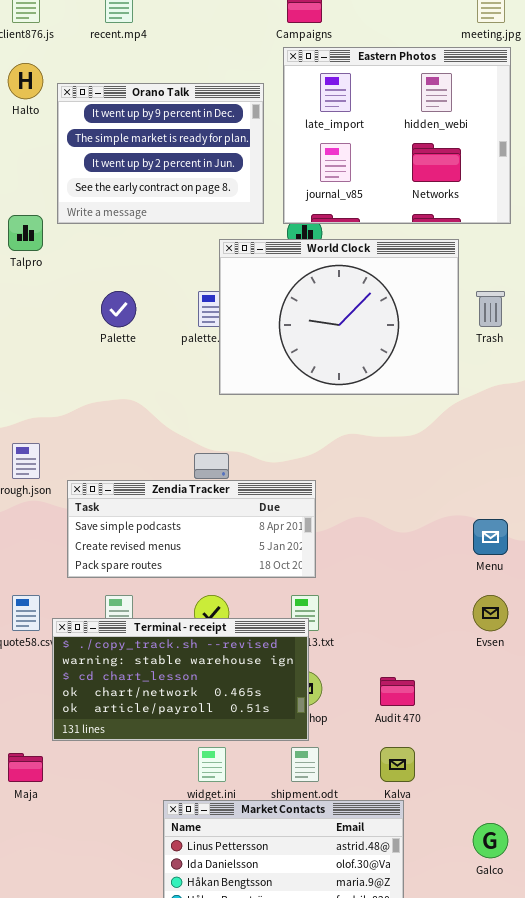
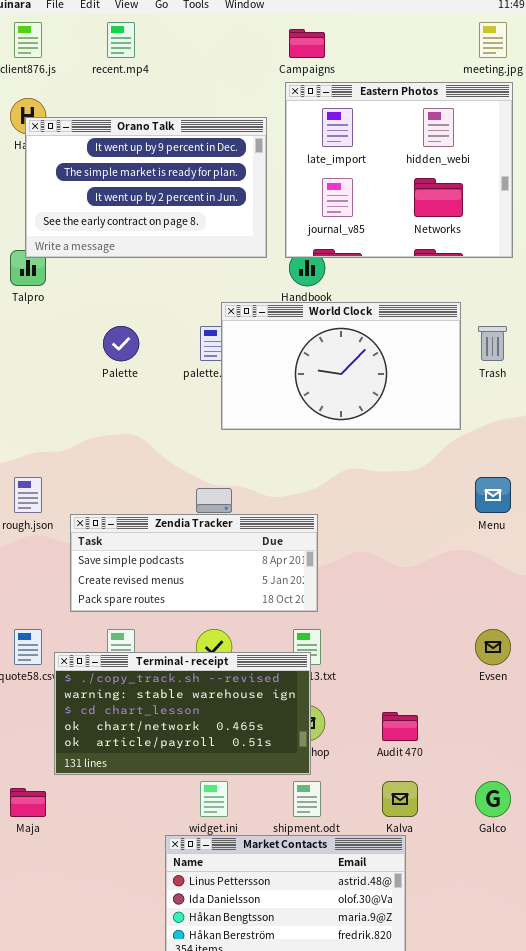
Orano Talk: [57,83,264,224] -> [25,117,267,258], resized
World Clock: [219,239,459,395] -> [221,302,461,430], resized
Menu: [473,519,508,555] -> [475,477,511,513], moved
Galco: [473,823,508,858] -> [475,781,511,817], moved

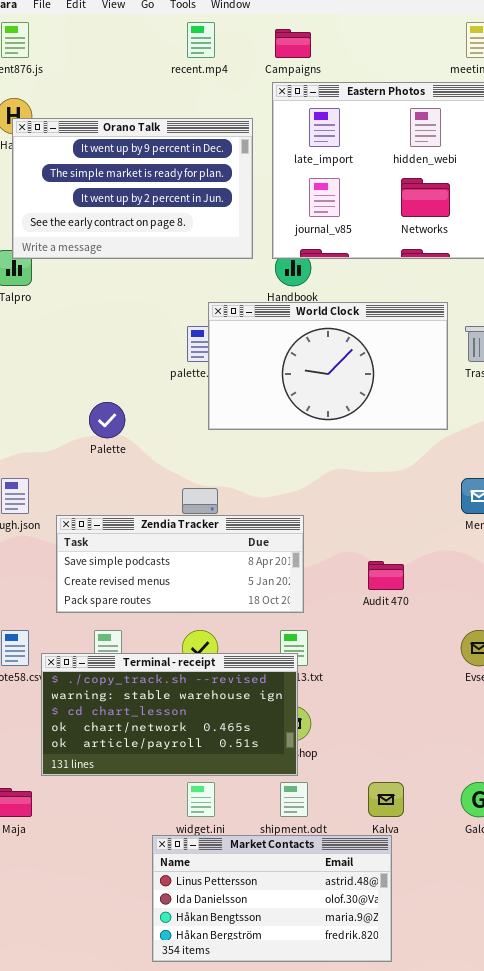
recent.mp4: [107,22,135,58] -> [187,22,215,58], moved
Palette: [103,326,139,361] -> [89,402,125,438], moved
Audit 470: [382,712,418,741] -> [368,561,404,590], moved

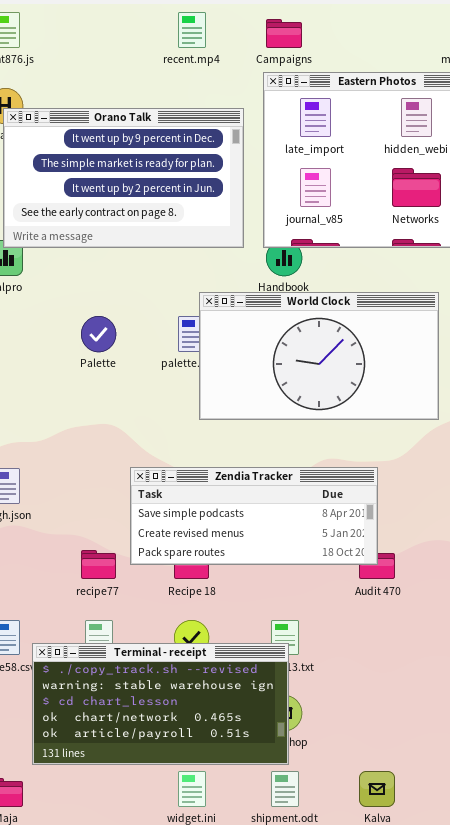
Palette: [89,402,125,438] -> [81,316,116,352], moved
Zendia Tracker: [56,515,304,613] -> [130,467,378,565], moved

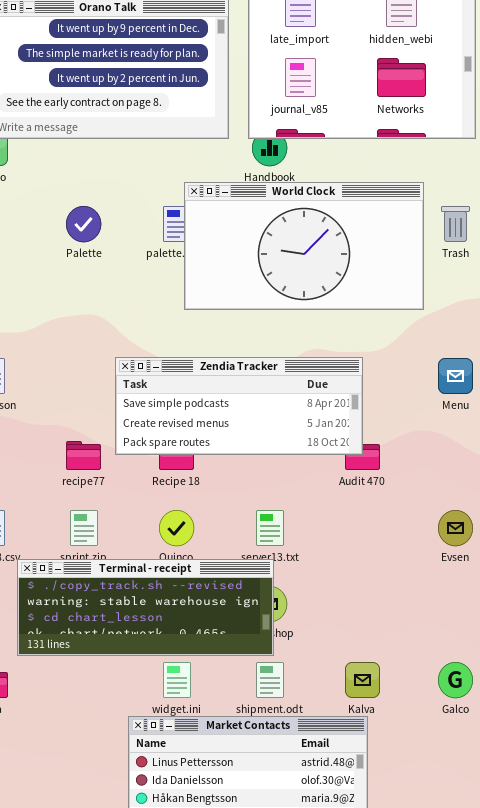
Terminal - receipt: [32,643,289,765] -> [17,559,274,656], resized

